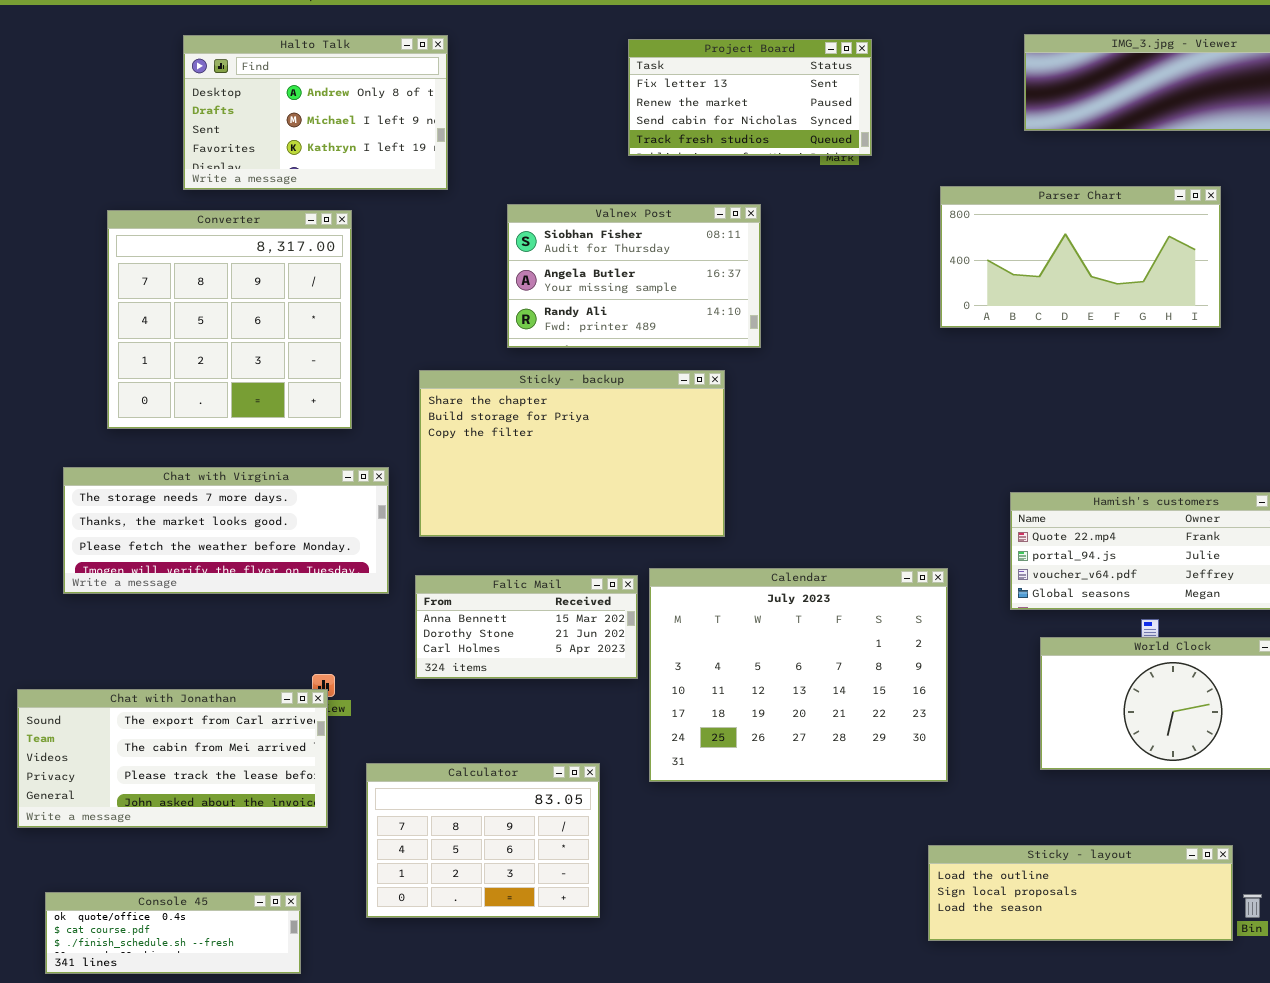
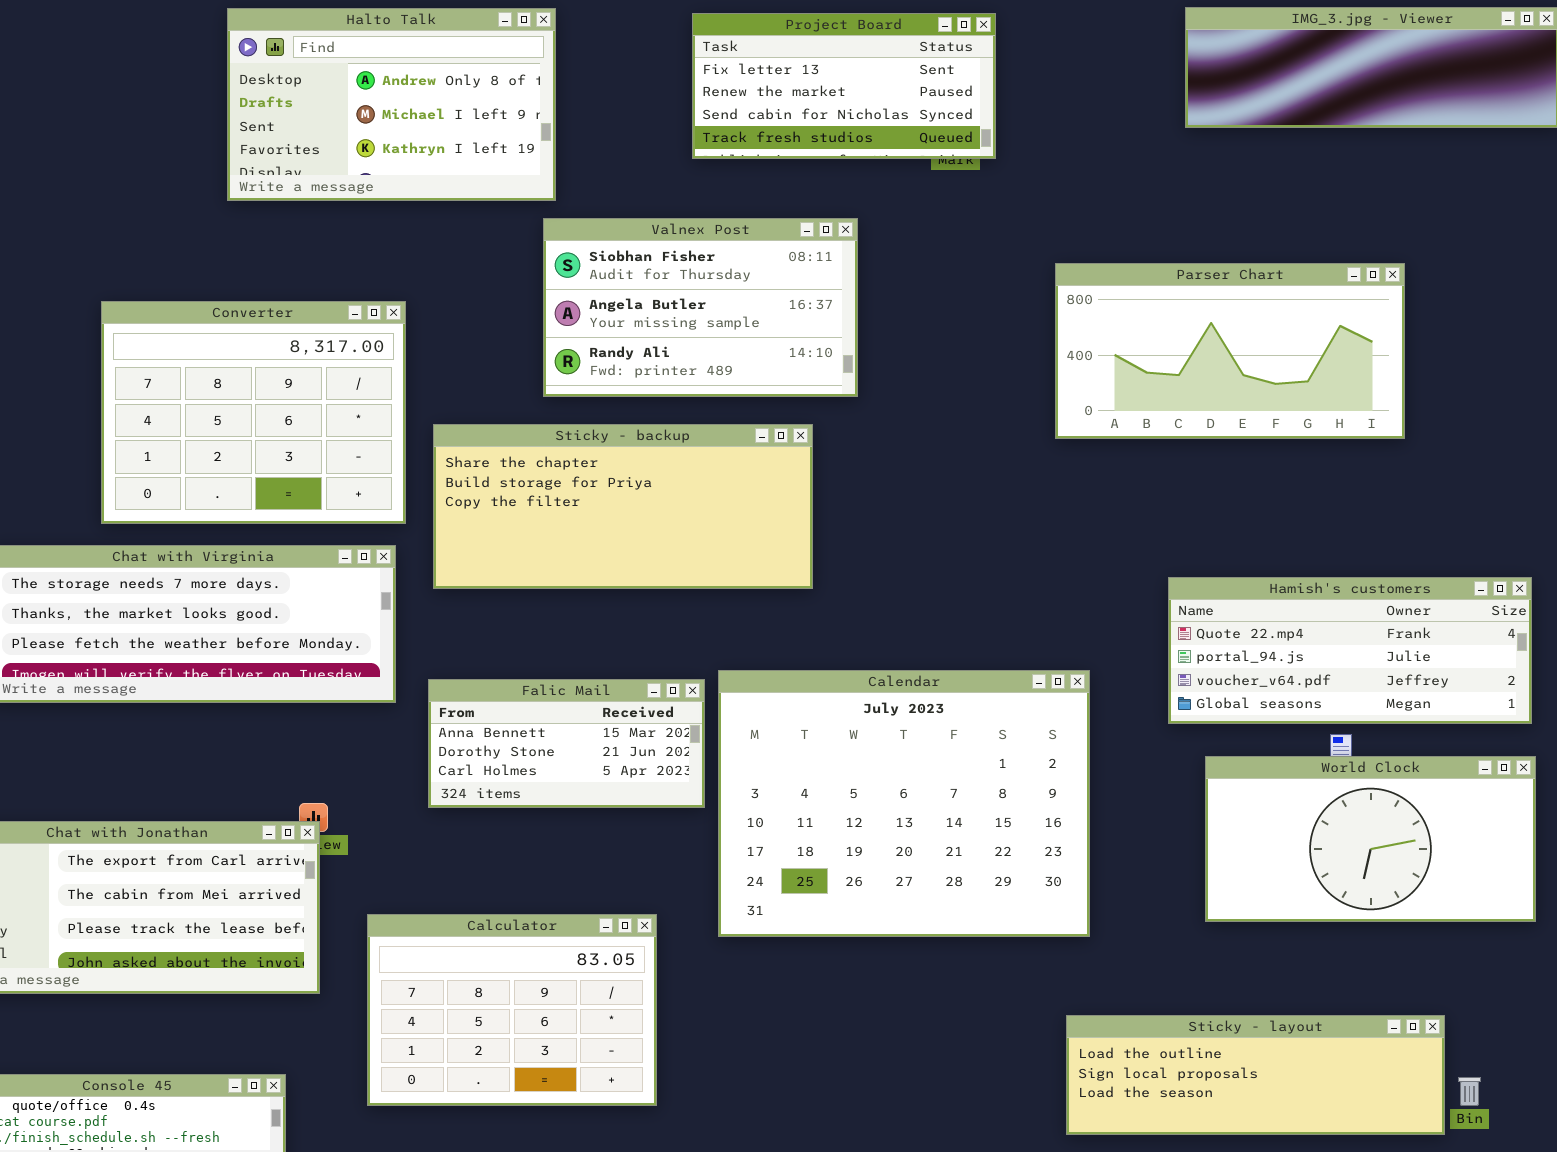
Halto Talk: [183,35,448,190] -> [227,8,556,201], moved
Parser Chart: [940,186,1221,328] -> [1055,263,1405,439], moved
Converter: [107,210,352,429] -> [101,301,406,524], moved, resized
Sticky - backup: [419,370,725,537] -> [433,424,813,589], resized

